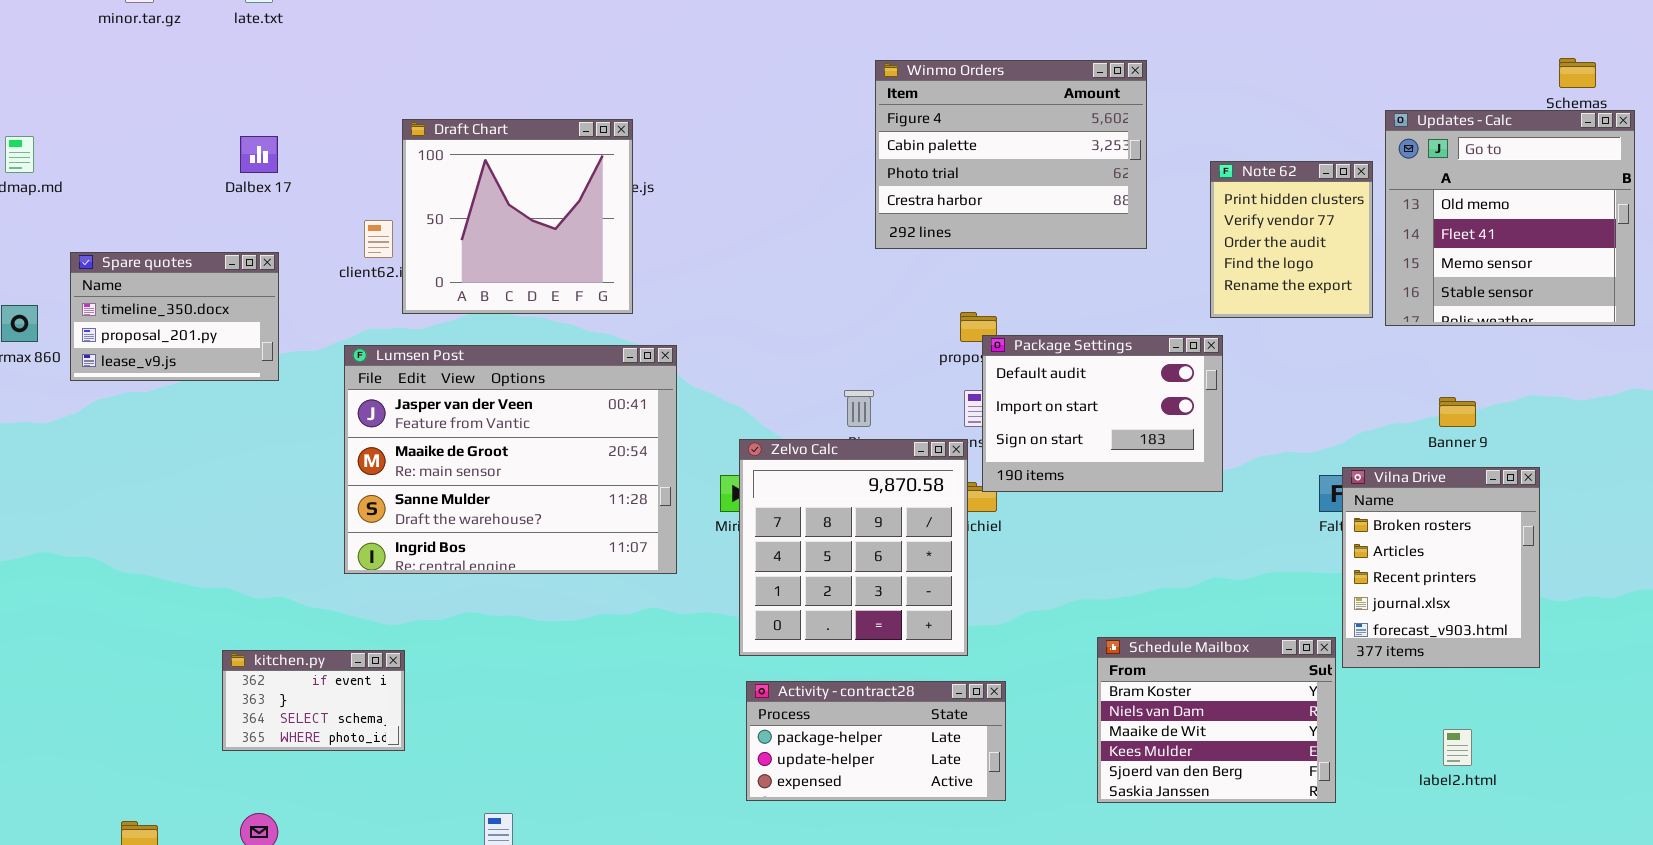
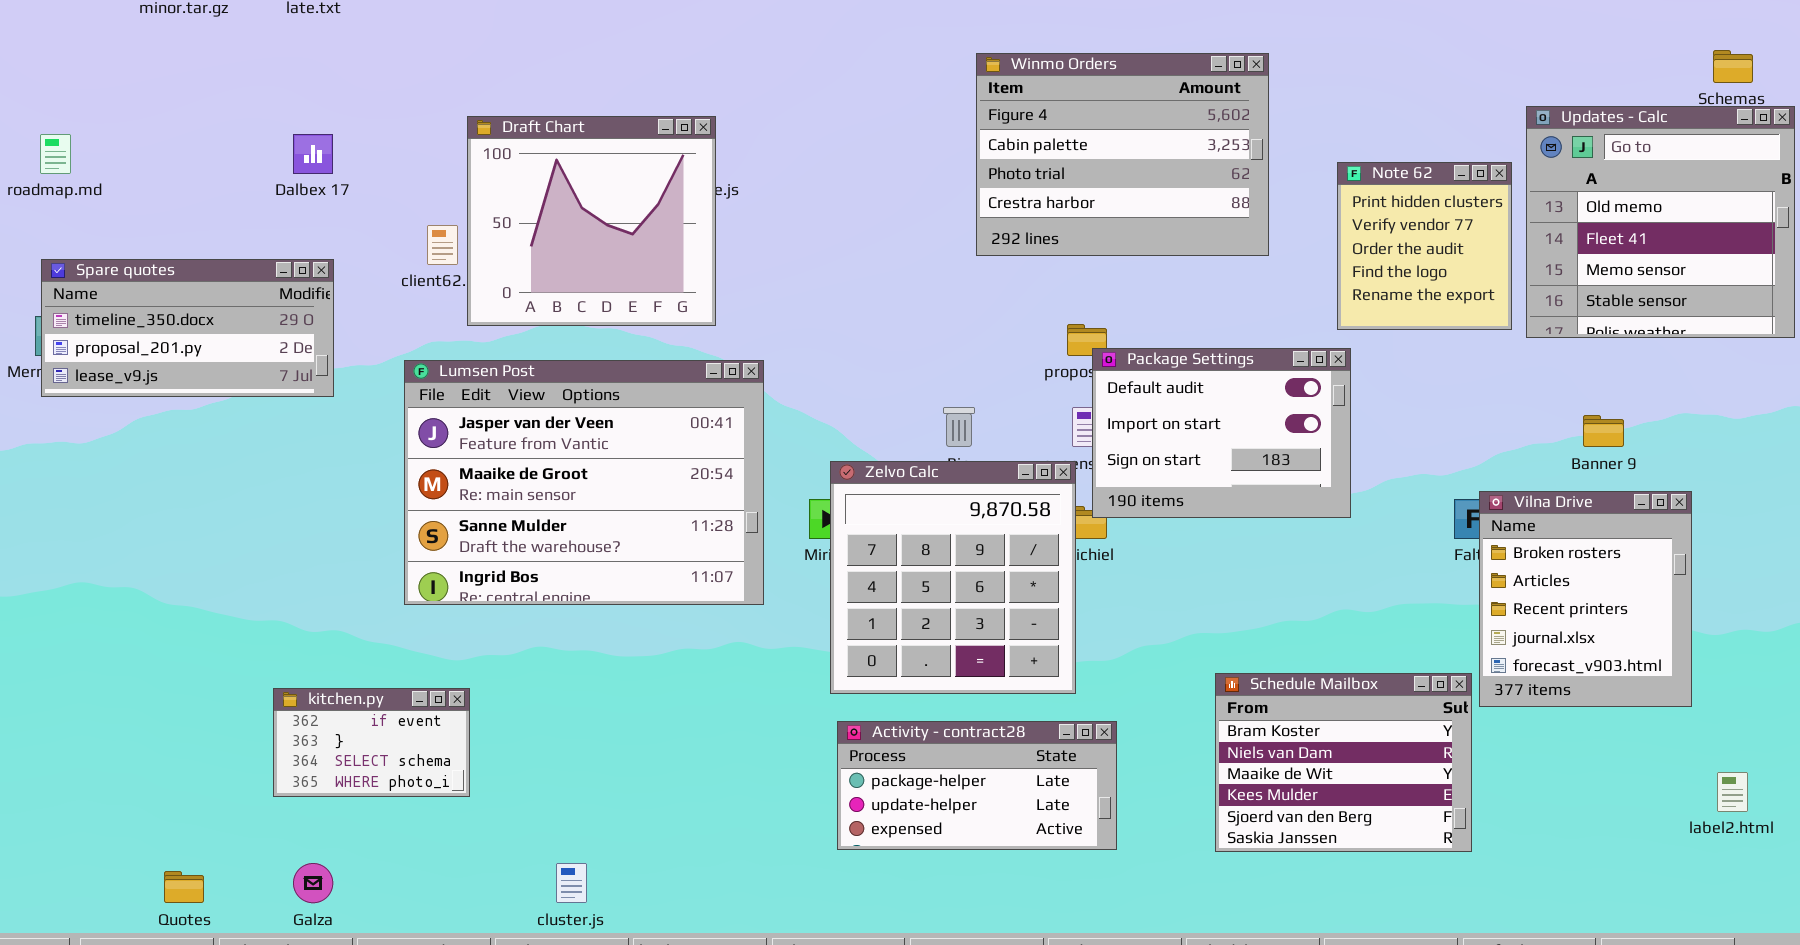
Spare quotes: [70,252,279,381] -> [41,259,334,397], resized
label2.html: [1443,729,1472,766] -> [1717,772,1748,812], moved

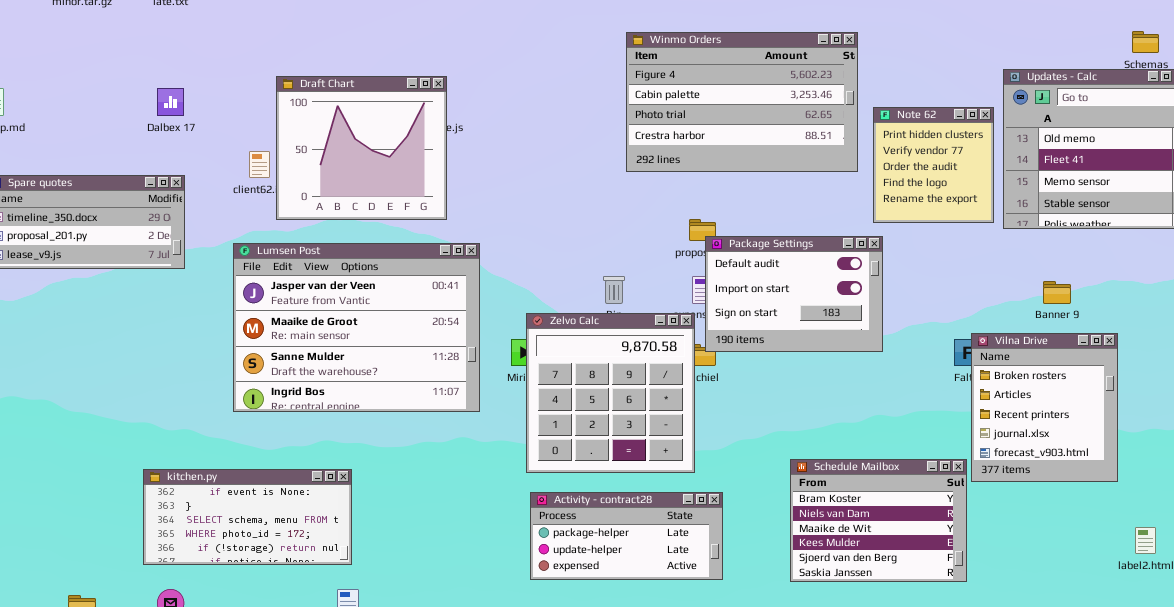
Winmo Orders: [976,53,1269,256] -> [626,32,858,172], resized
kitchen.py: [273,688,470,797] -> [143,469,352,565], resized

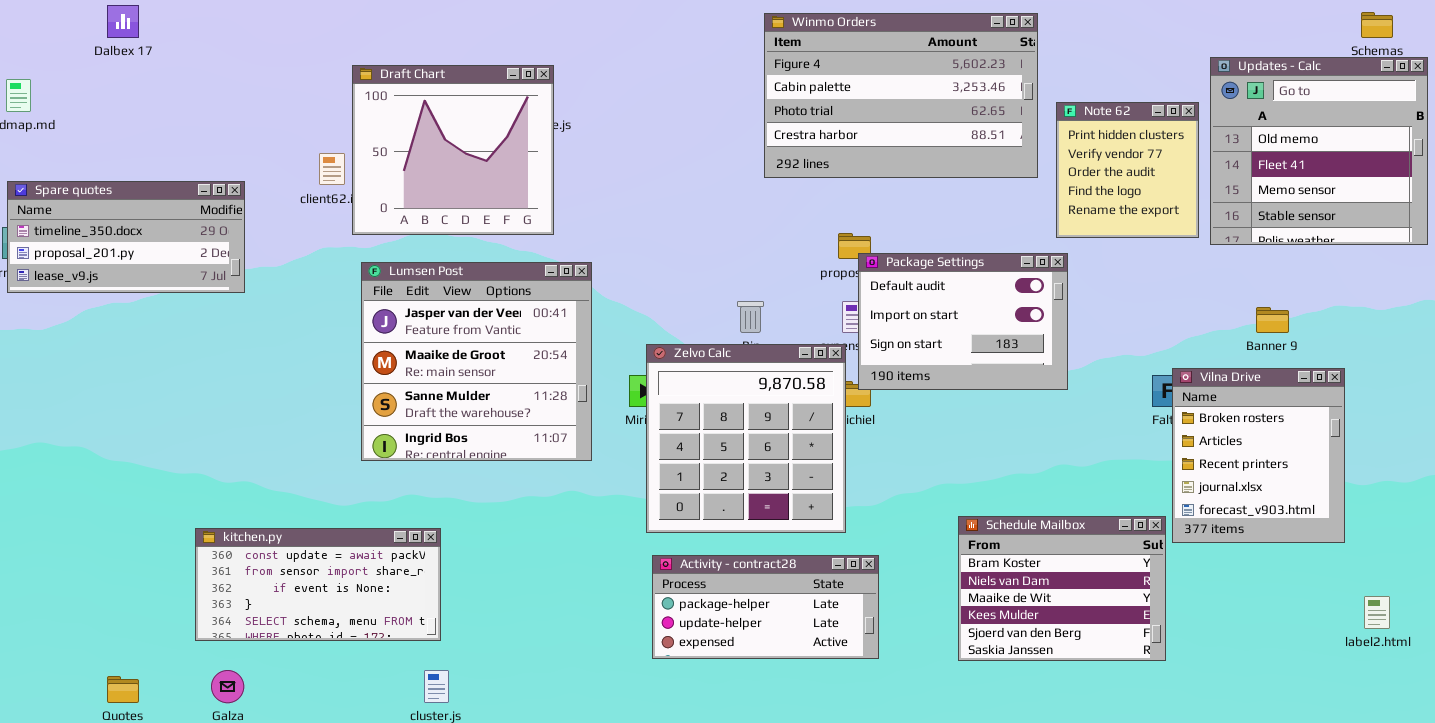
Dalbex 17: [157,88,184,116] -> [107,5,139,38], moved
Lumsen Post: [233,243,480,412] -> [361,262,592,461], resized
kitchen.py: [143,469,352,565] -> [195,528,441,641], scrolled up 2 rows

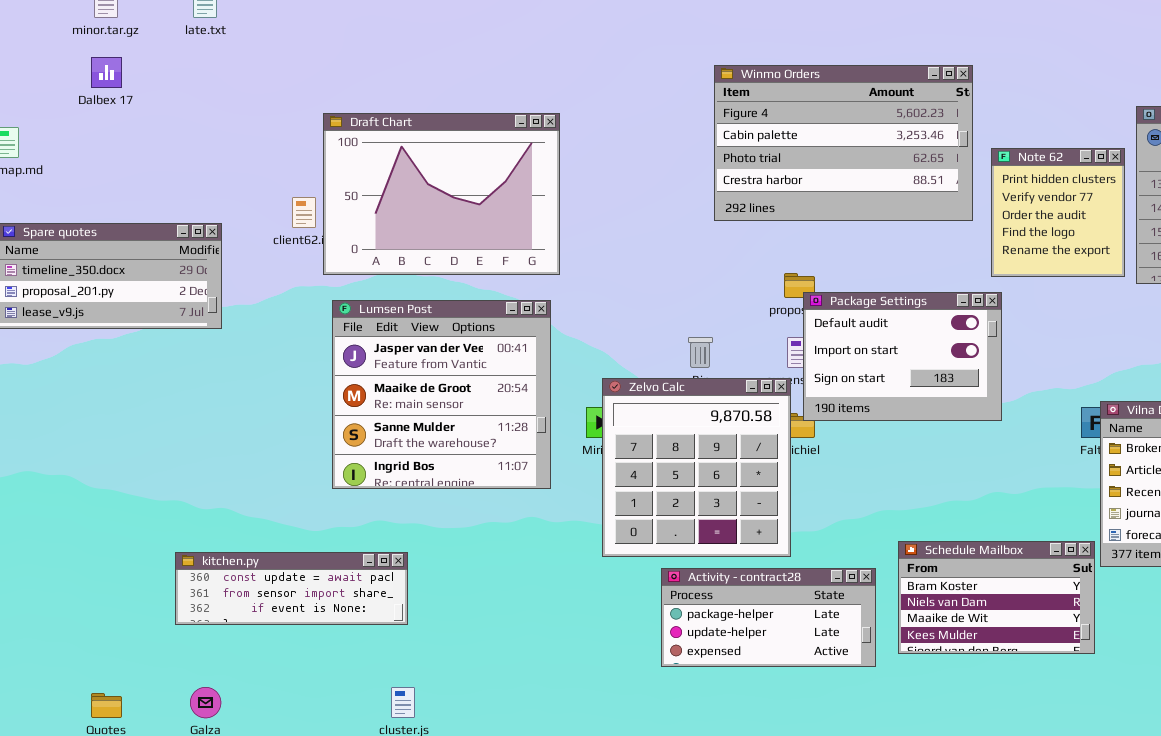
Draft Chart: [352,65,554,235] -> [323,113,560,275], resized
Schedule Mailbox: [958,516,1166,661] -> [898,541,1095,654], resized
kitchen.py: [195,528,441,641] -> [175,552,408,625], resized
Activity - contract28: [652,555,879,659] -> [661,568,876,667], moved

